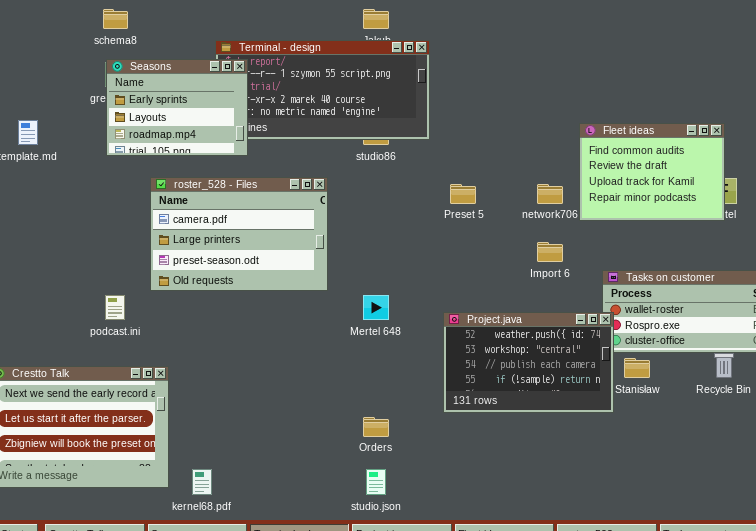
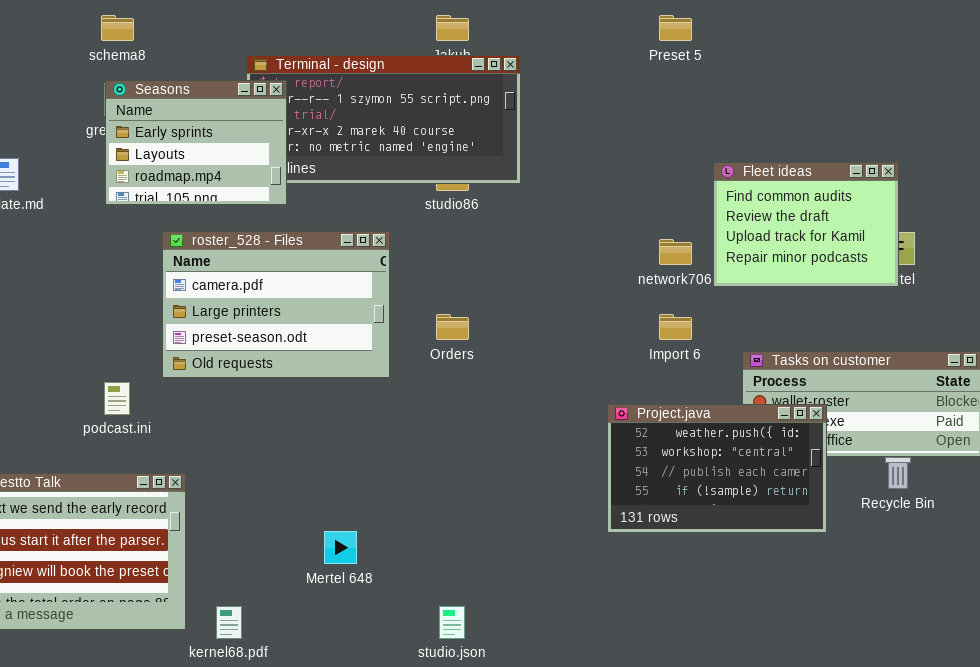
Preset 5: [450,184,476,204] -> [659,15,692,41], moved
Mertel 648: [363,295,389,320] -> [324,531,357,564], moved
Project.java: [443,312,614,413] -> [607,404,827,533], moved
Orders: [363,417,389,437] -> [436,314,469,340], moved

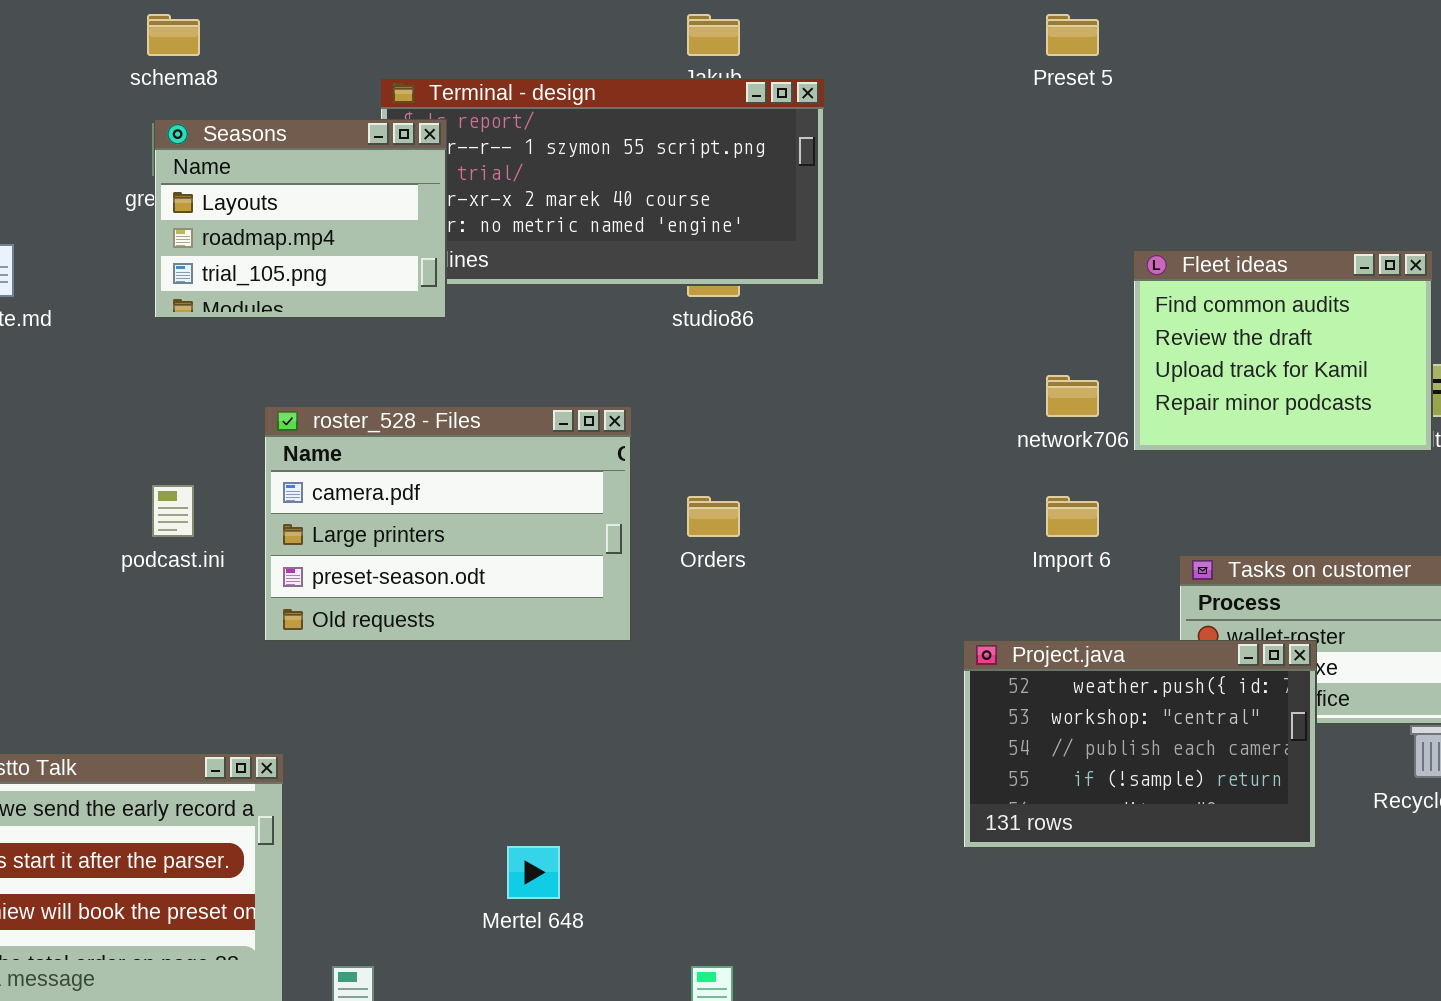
Seasons: [105,80,287,205] -> [154,119,447,319], scrolled down 1 row
roster_528 - Files: [162,231,390,378] -> [264,406,632,642], moved
podcast.ini: [104,382,130,415] -> [152,485,194,537], moved

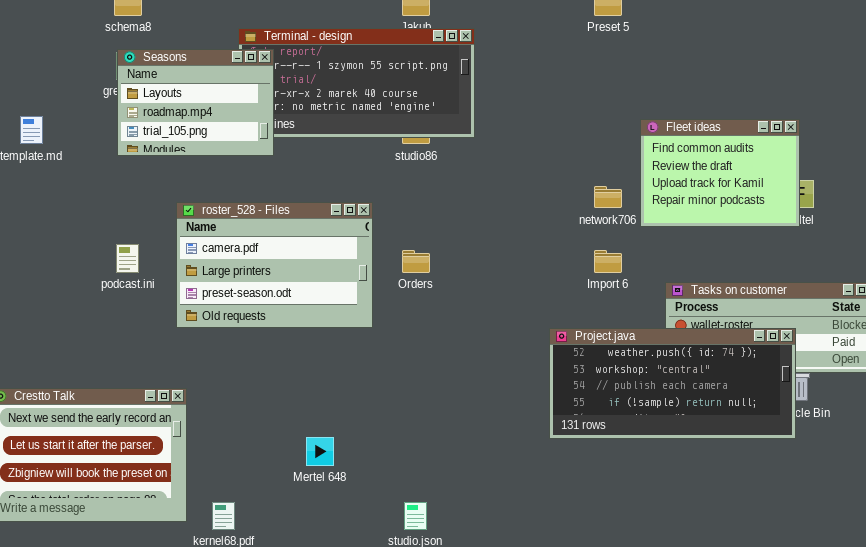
Project.java: [963,640,1317,849] -> [549,328,796,439], resized

